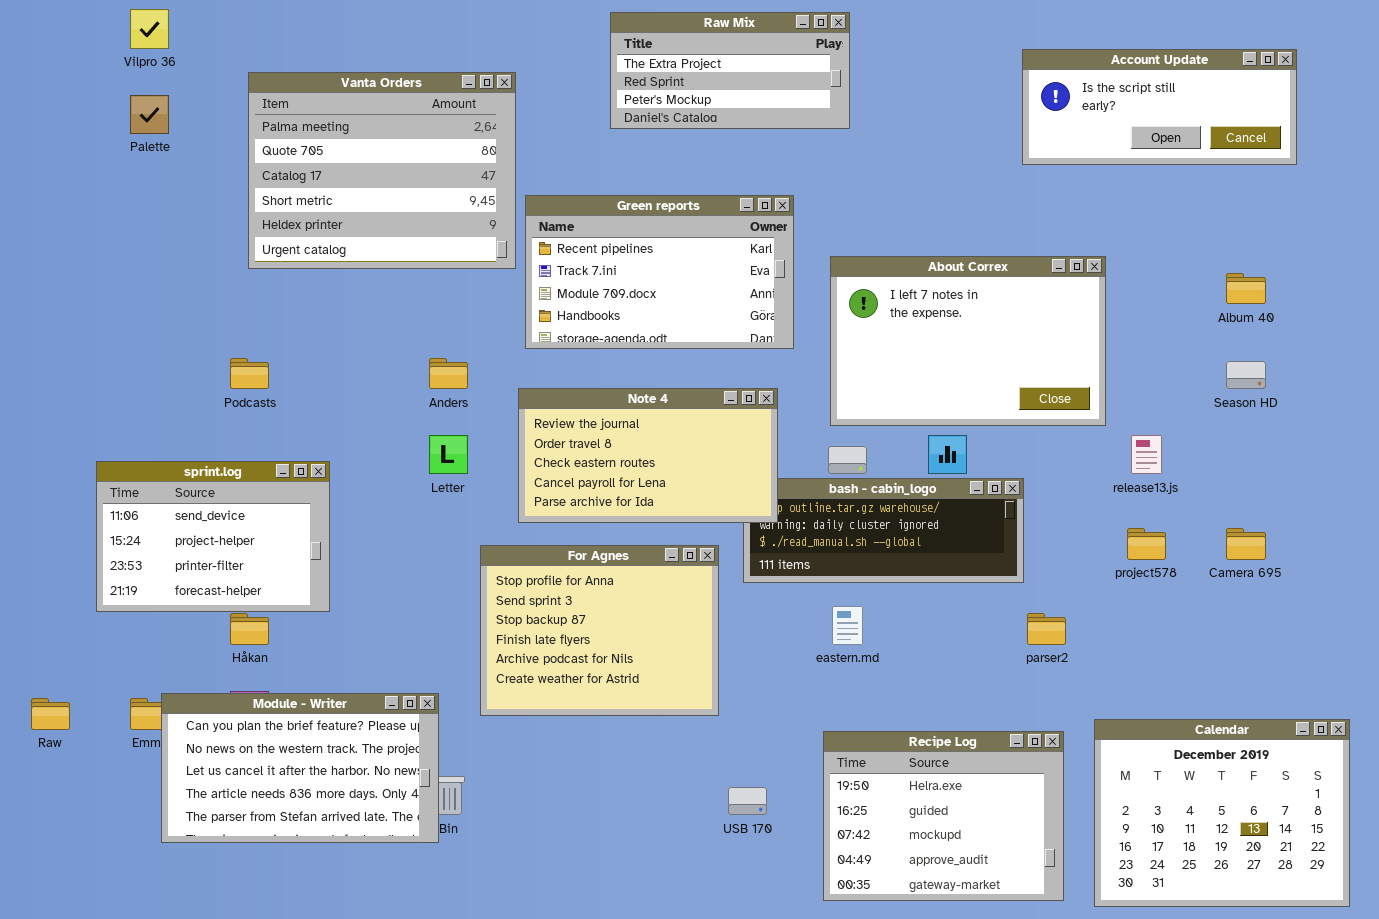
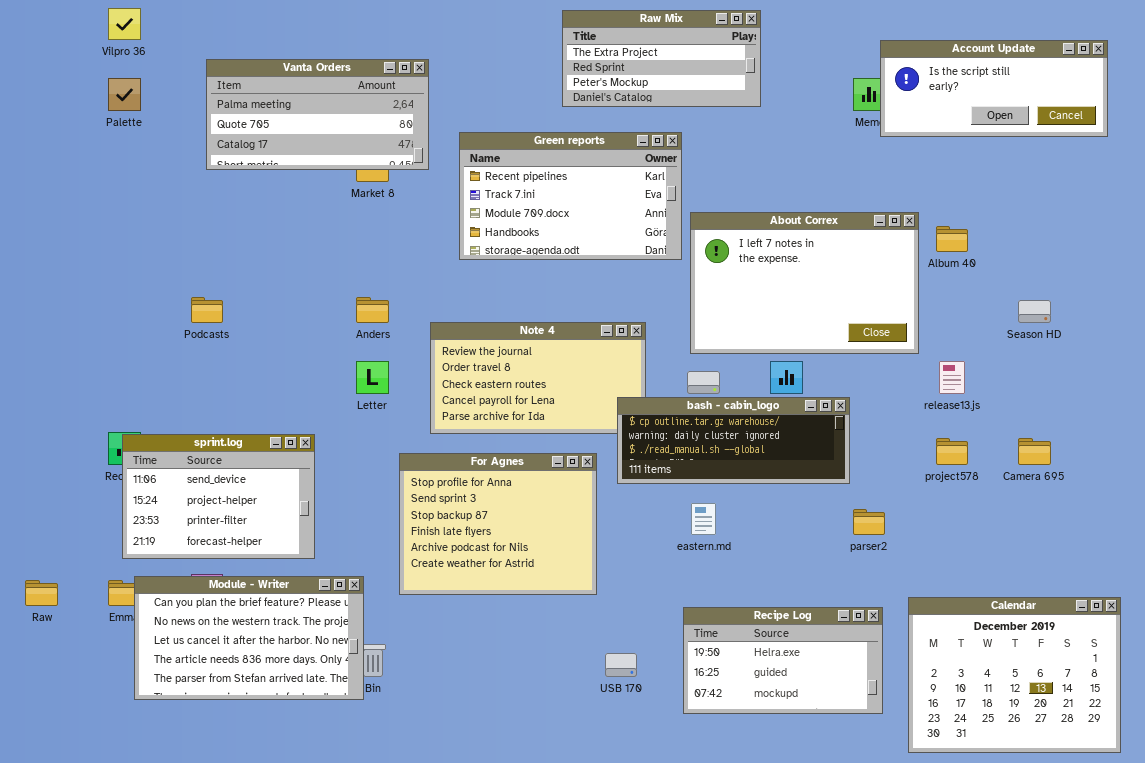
Raw Mix: [610,12,850,129] -> [562,10,761,107], moved
Account Update: [1022,49,1297,165] -> [880,40,1108,137], moved
Vanta Orders: [248,72,516,269] -> [206,59,429,170], resized
Green reports: [525,195,794,349] -> [459,132,682,260], moved
Album 40: [1226,273,1266,304] -> [936,226,968,252], moved
sprint.log: [96,461,330,612] -> [122,434,315,559], moved
bash - cabin_logo: [743,478,1024,583] -> [617,397,850,484], raised
Recipe Log: [823,731,1064,901] -> [683,607,883,714], resized

